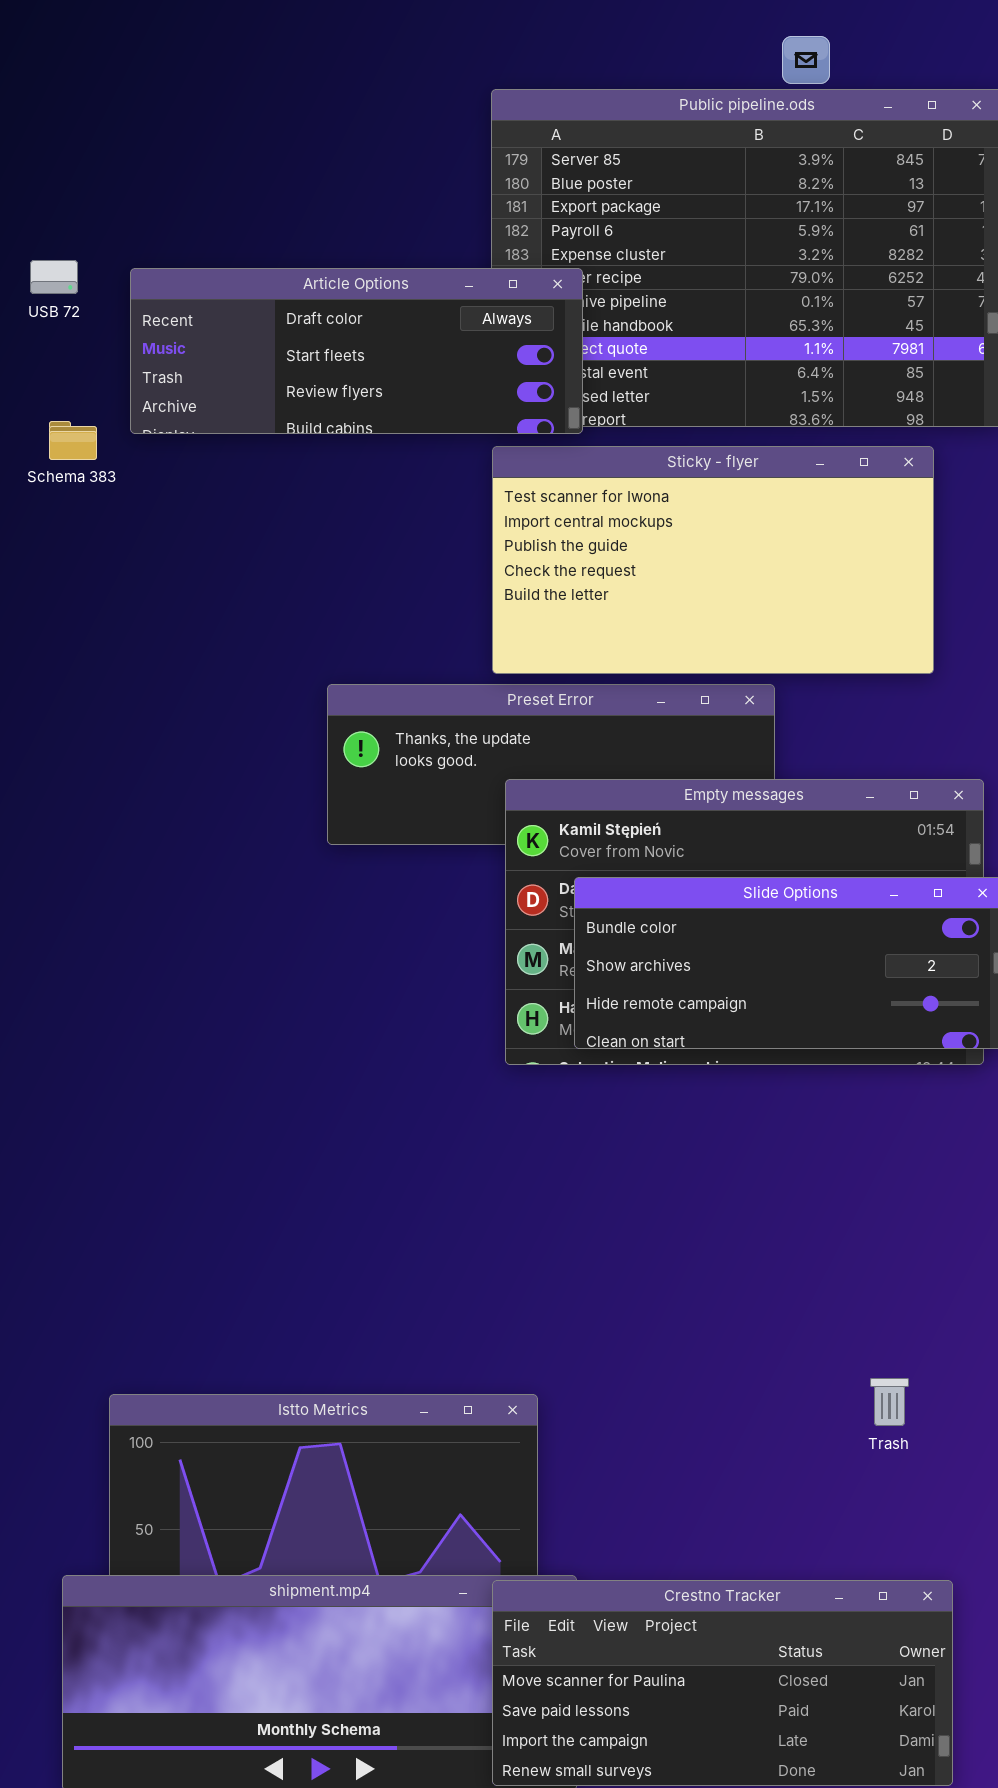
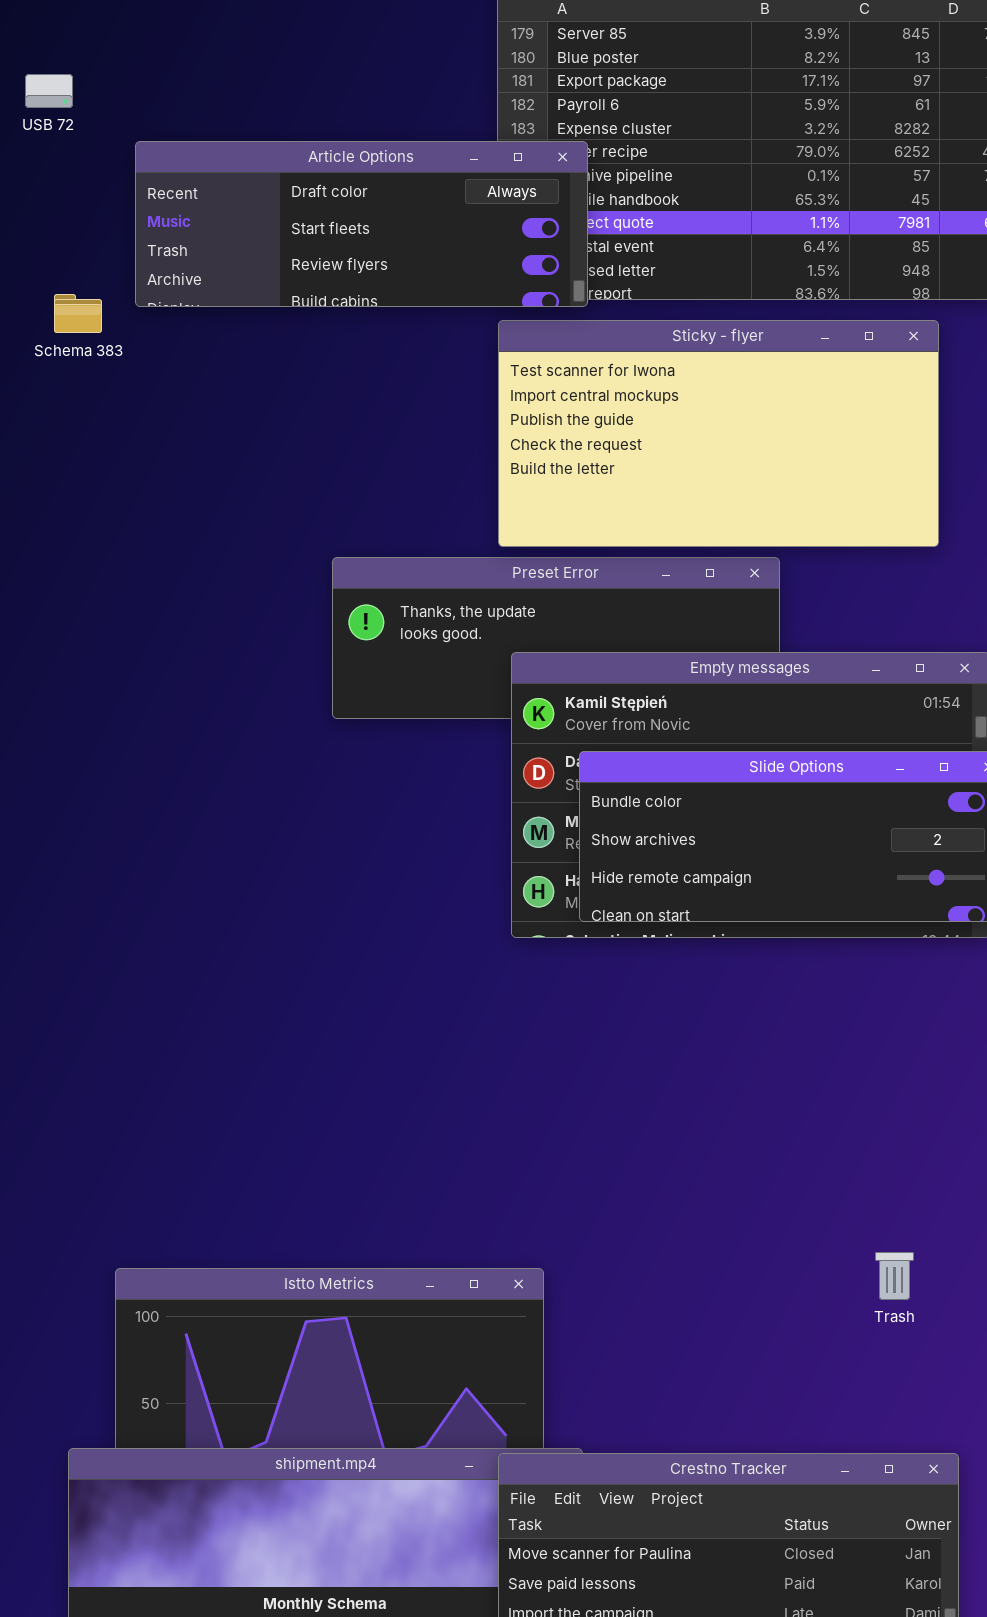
USB 72: [30,260,78,294] -> [25,74,73,108], moved

